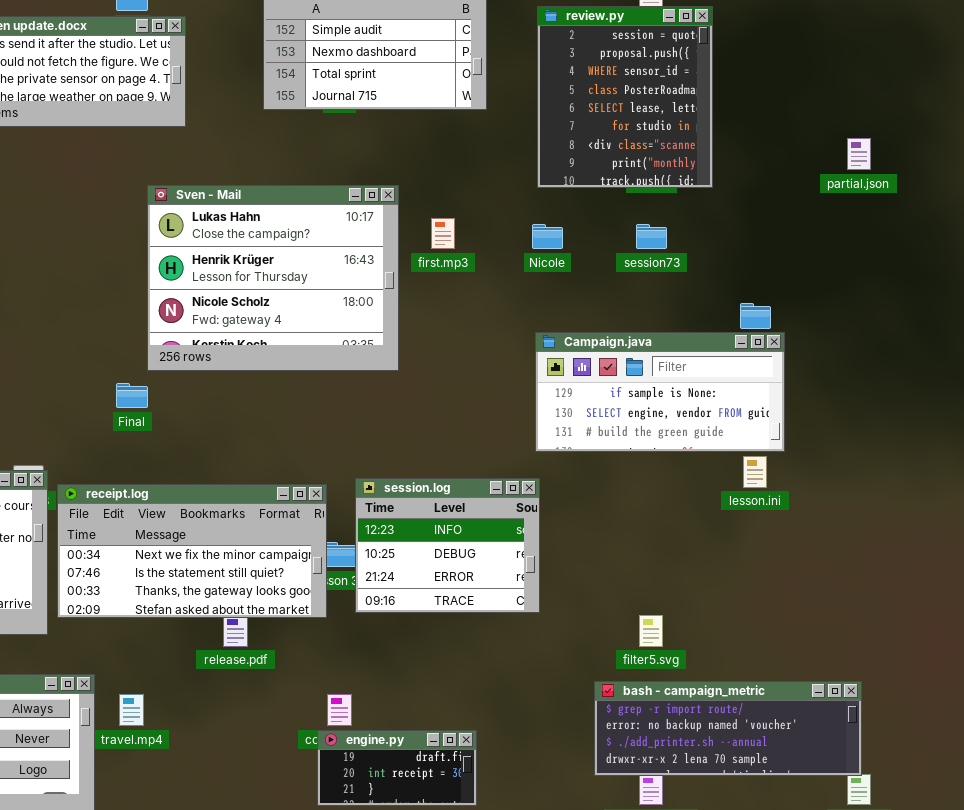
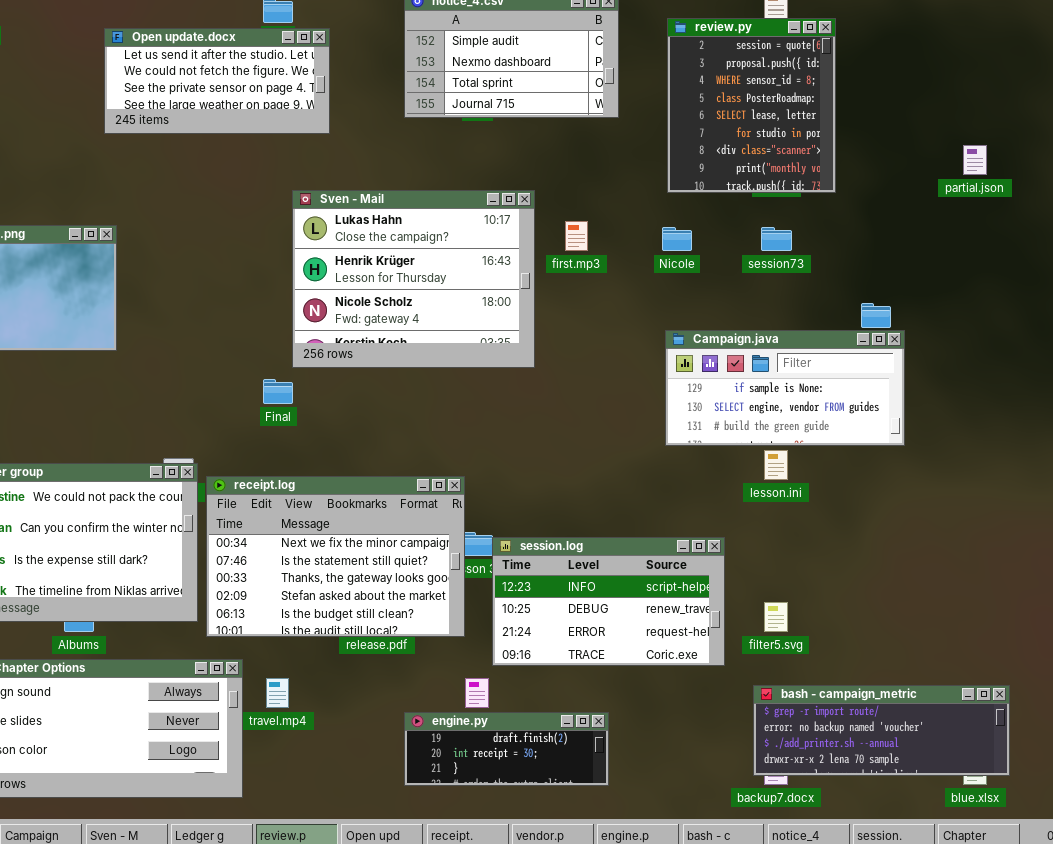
lesson.ini: [743,456,767,488] -> [764,450,788,480], moved
session.log: [355,478,540,613] -> [492,537,725,666], moved, resized
receipt.log: [57,484,327,618] -> [206,476,465,637], resized
bash - campaign_metric: [594,681,862,776] -> [753,685,1010,776], moved
engine.py: [317,730,477,806] -> [404,712,609,786], resized

